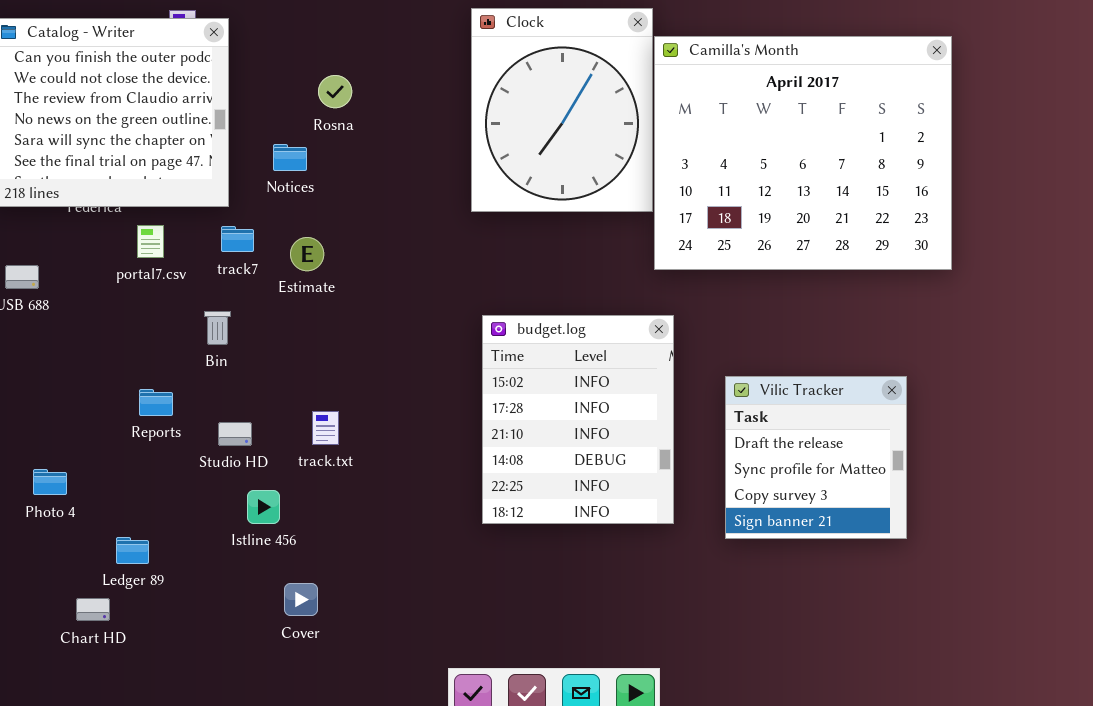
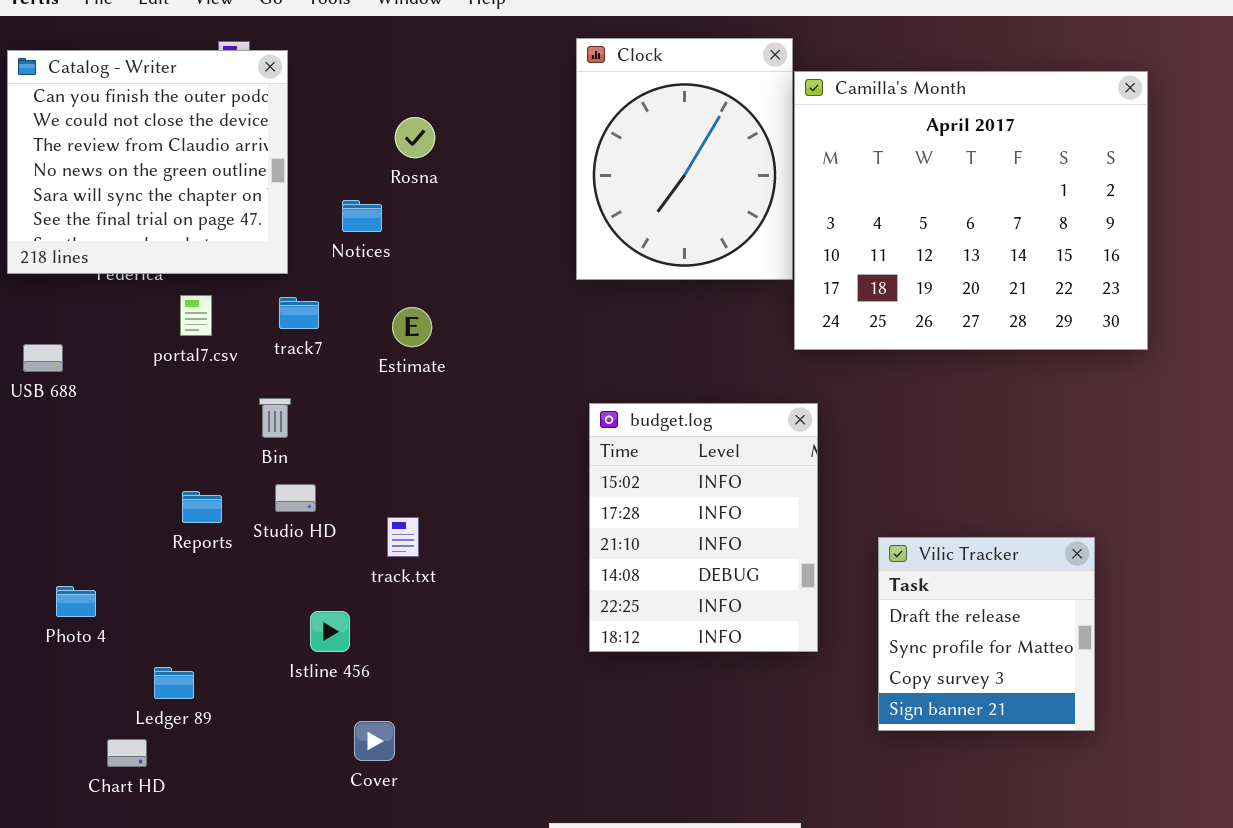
Estimate: [290,237,324,271] -> [392,307,432,347], moved
Vilic Tracker: [725,376,907,539] -> [878,537,1095,731], moved
Studio HD: [218,422,252,446] -> [275,484,316,512], moved

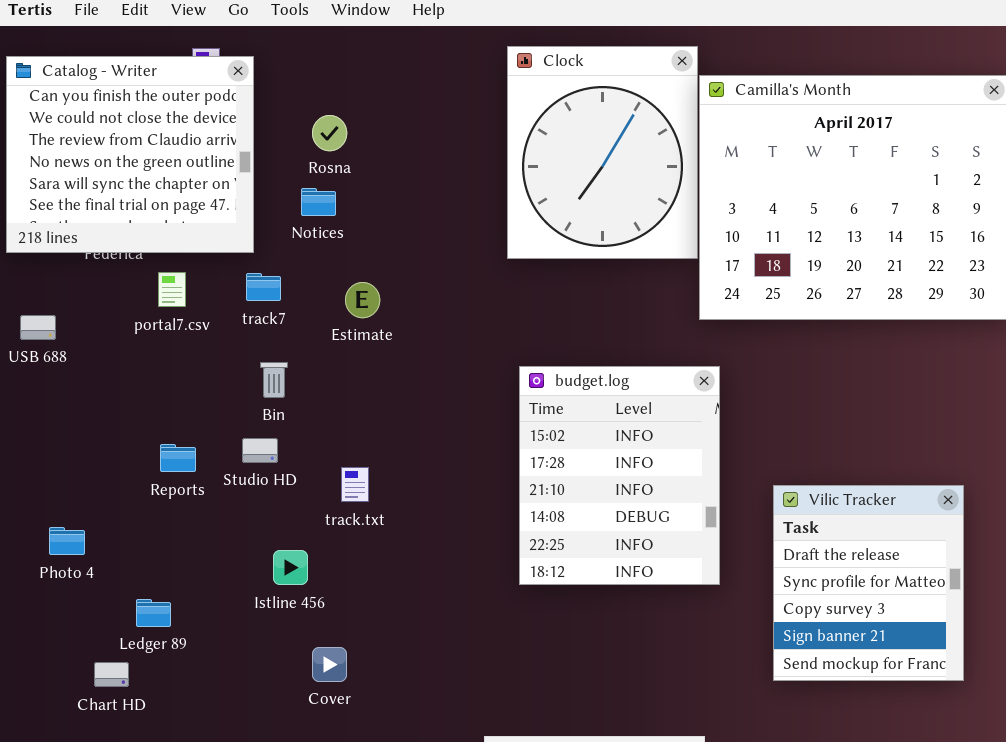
Rosna: [395,117,435,158] -> [312,115,347,151], moved
Bin: [259,398,291,438] -> [260,362,288,398], moved
Vilic Tracker: [878,537,1095,731] -> [773,485,964,681], resized

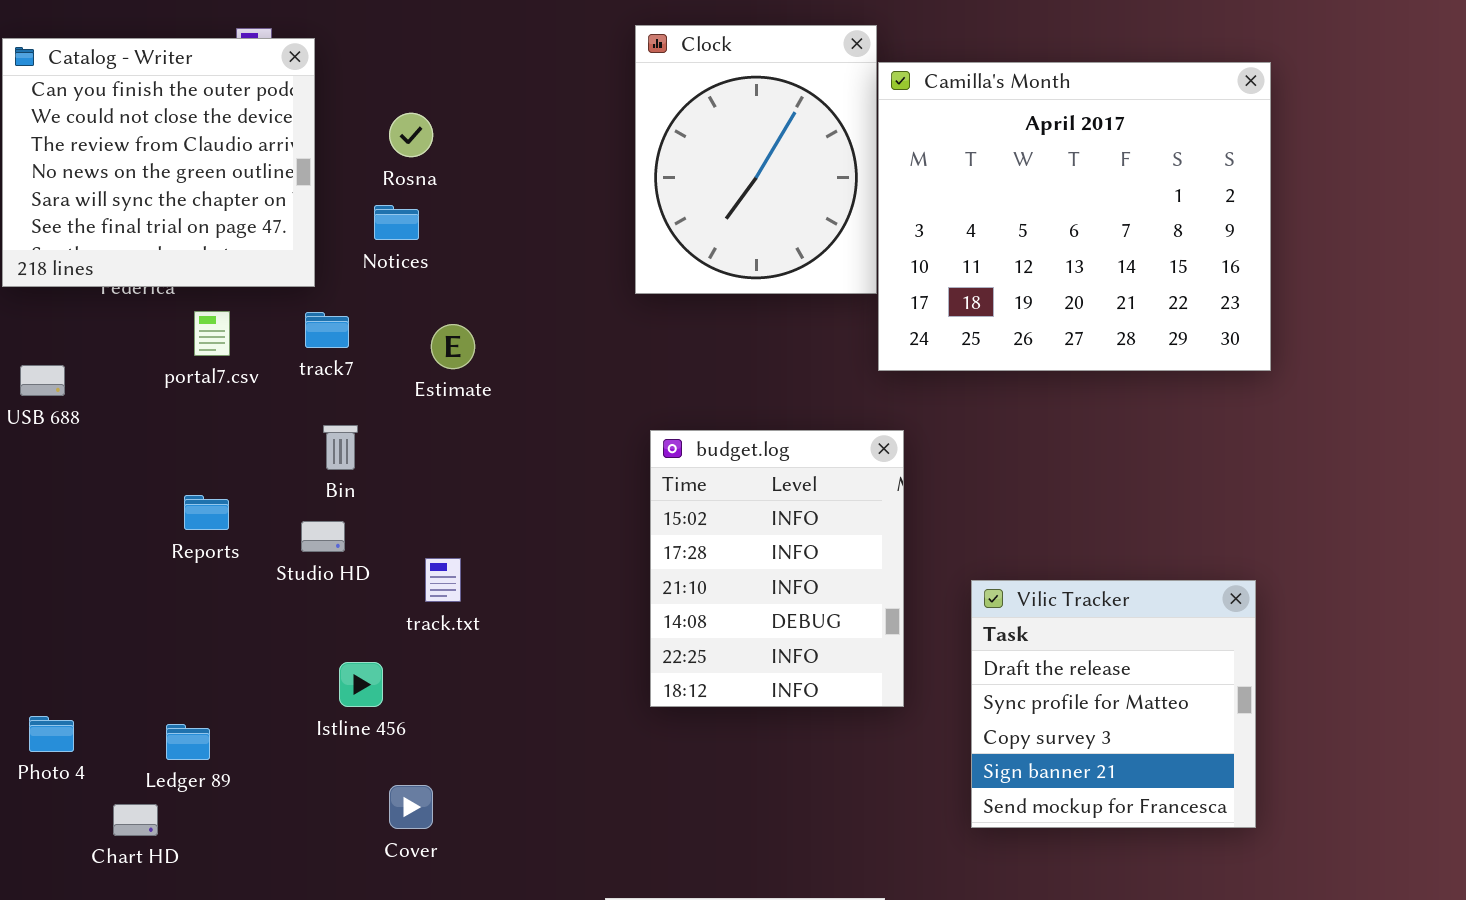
Reports: [160,444,196,472] -> [184,495,229,530], moved
Vilic Tracker: [773,485,964,681] -> [971,580,1256,828], resized
Photo 4: [49,527,85,555] -> [29,716,74,752], moved

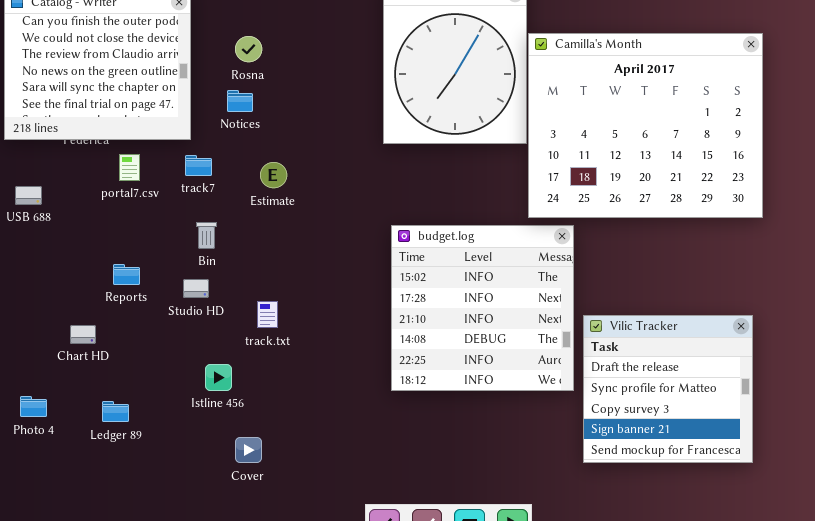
Camilla's Month: [878,62,1271,371] -> [528,33,763,218], moved
budget.log: [650,430,904,707] -> [391,225,574,391], resized
Chart HD: [113,804,158,836] -> [70,325,96,344], moved

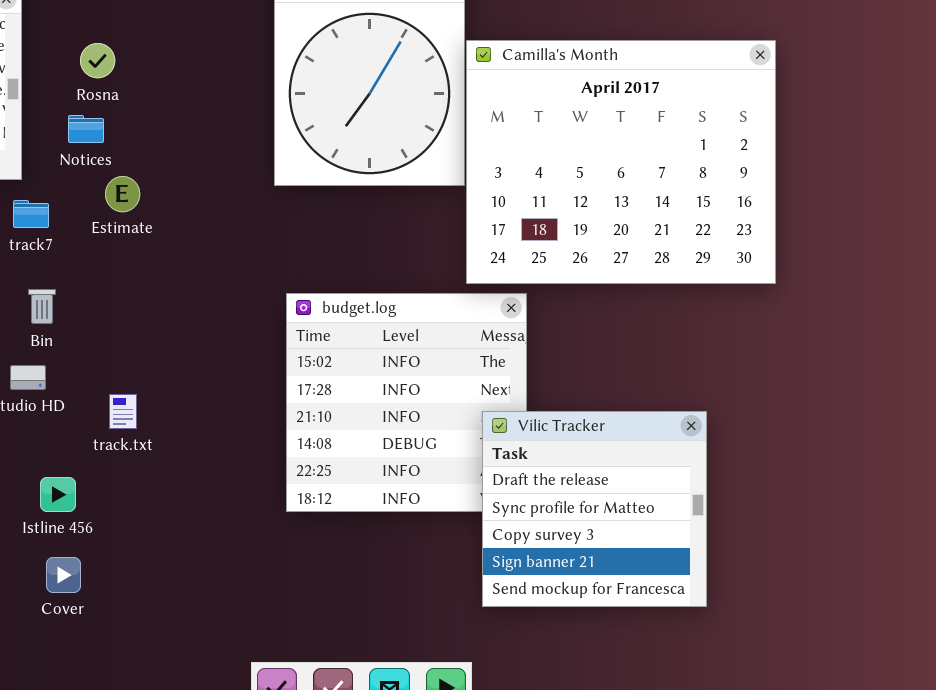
Estimate: [260,162,287,188] -> [105,176,140,212], moved
Vilic Tracker: [583,315,753,463] -> [482,411,707,607], moved
Cover: [235,437,262,463] -> [46,557,81,593], moved

